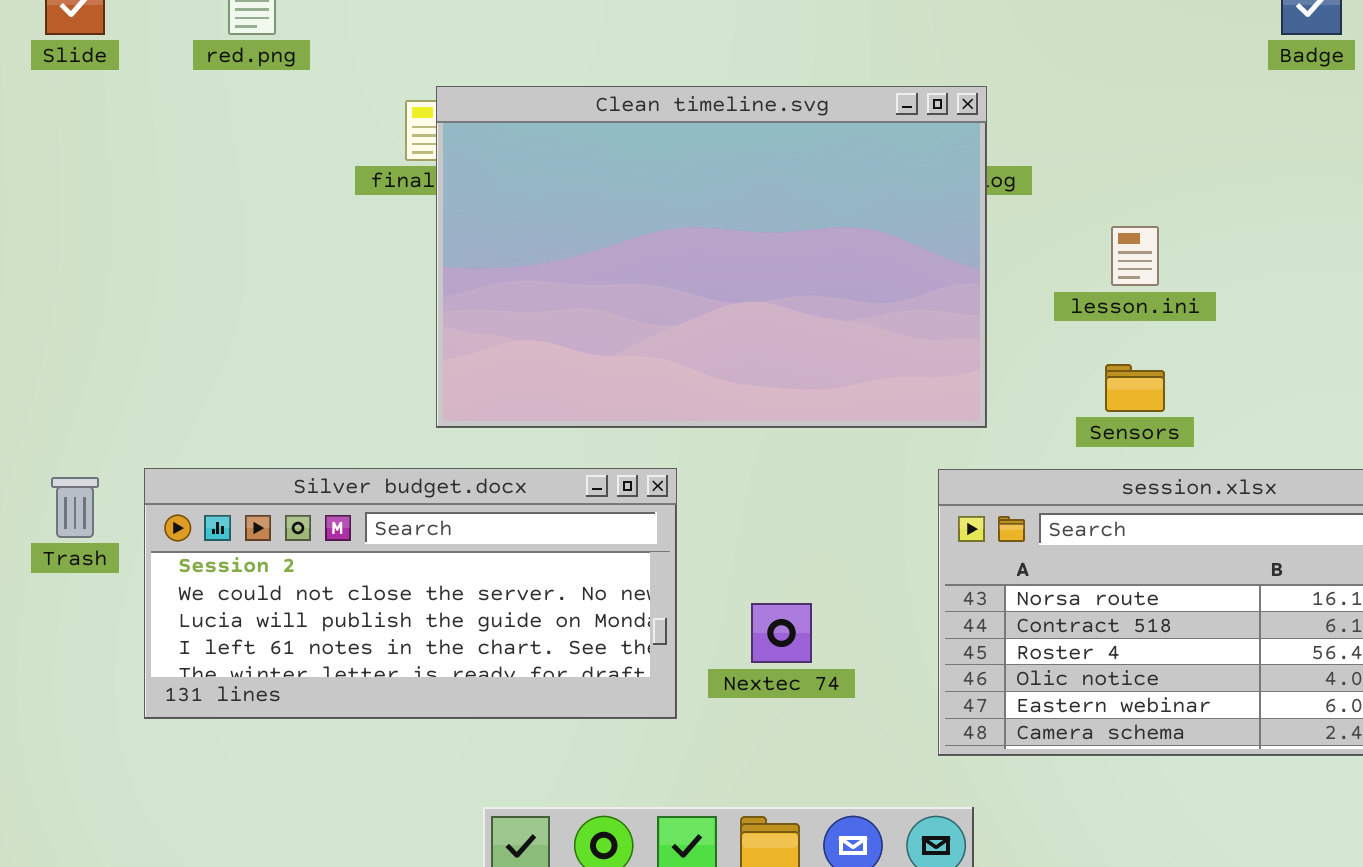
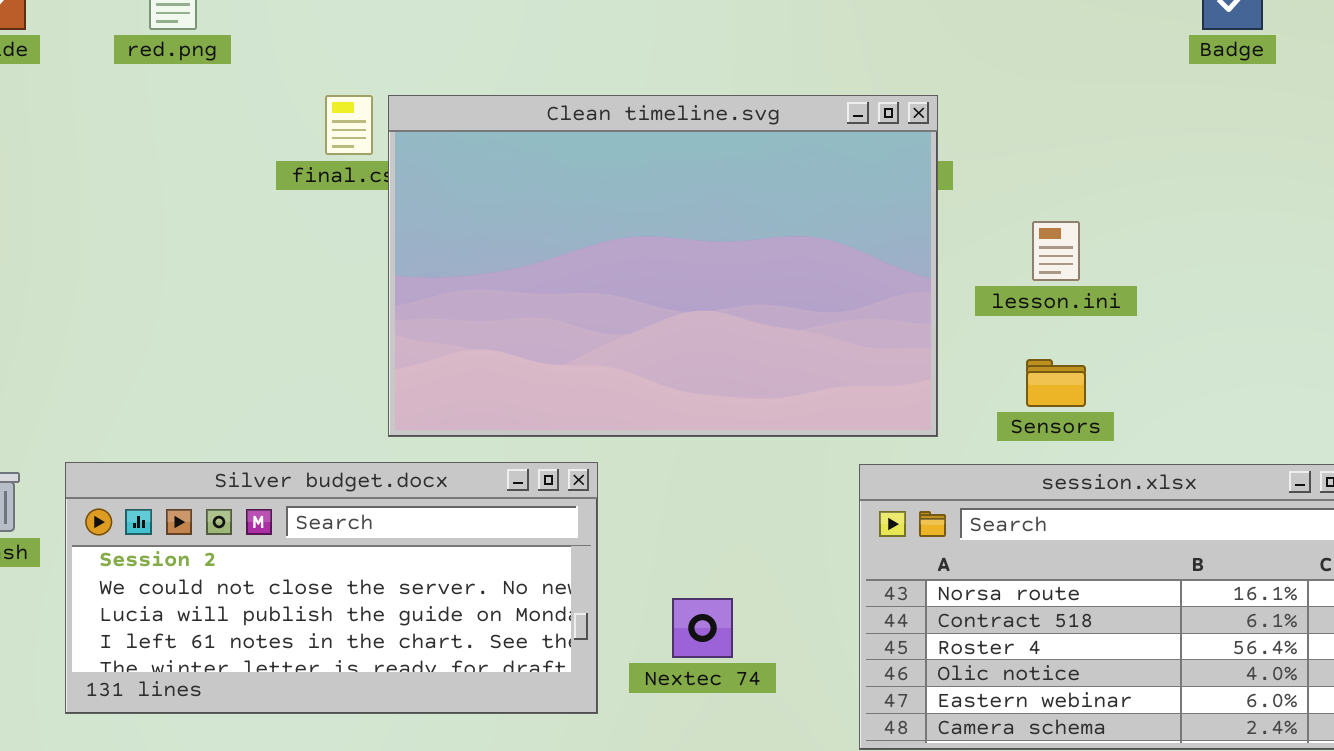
Clean timeline.svg: [436,86,987,428] -> [388,95,938,437], moved

